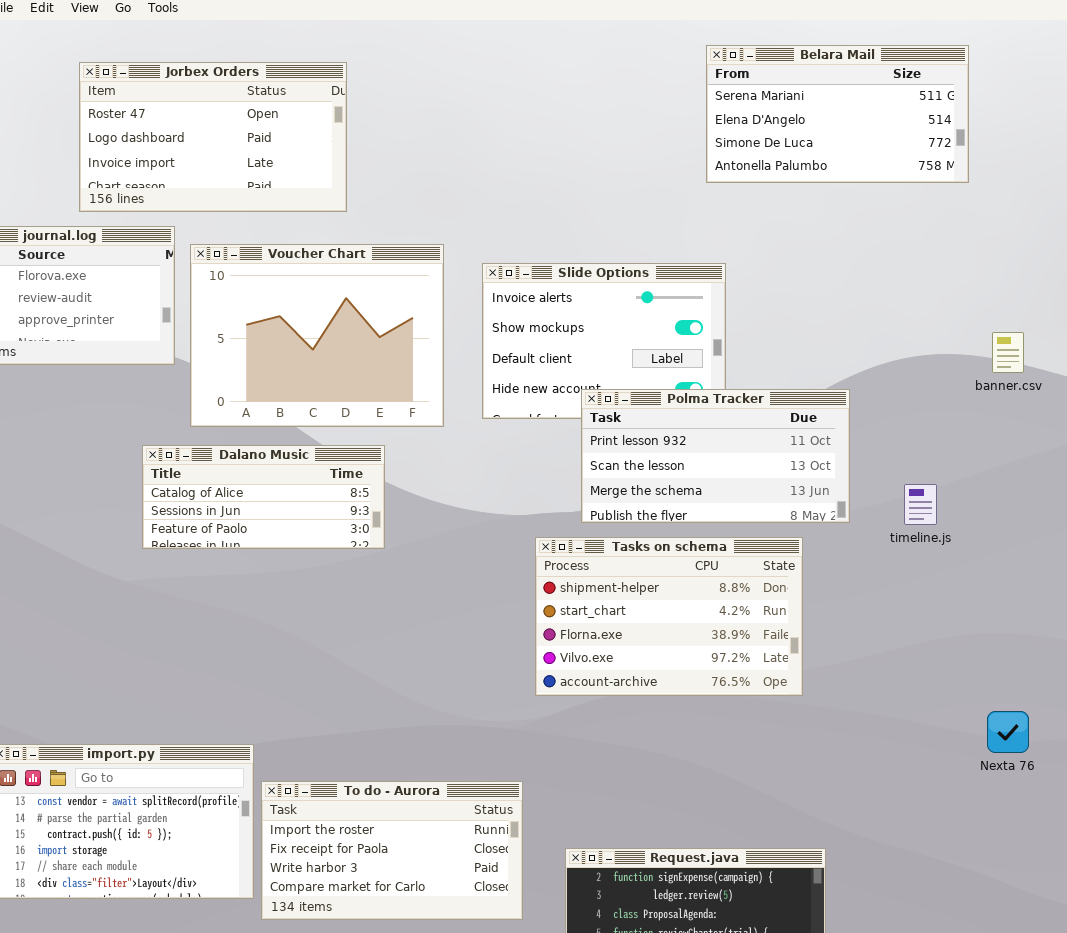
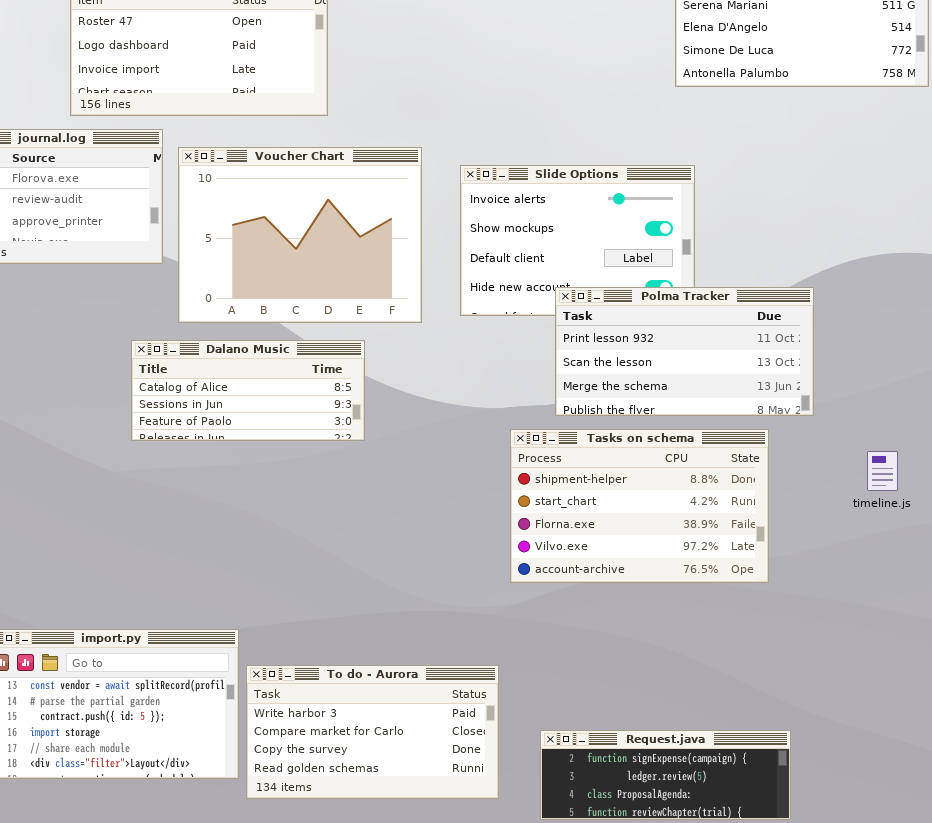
timeline.js: [904,484,937,525] -> [867,451,898,491], moved
To do - Aurora: [261,781,523,920] -> [246,665,499,799], scrolled down 2 rows

